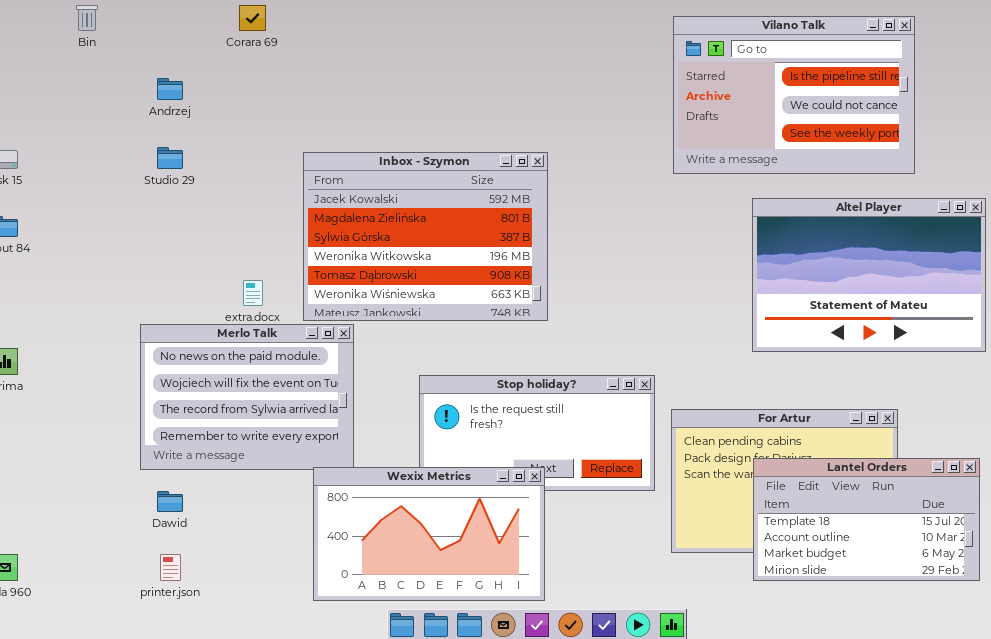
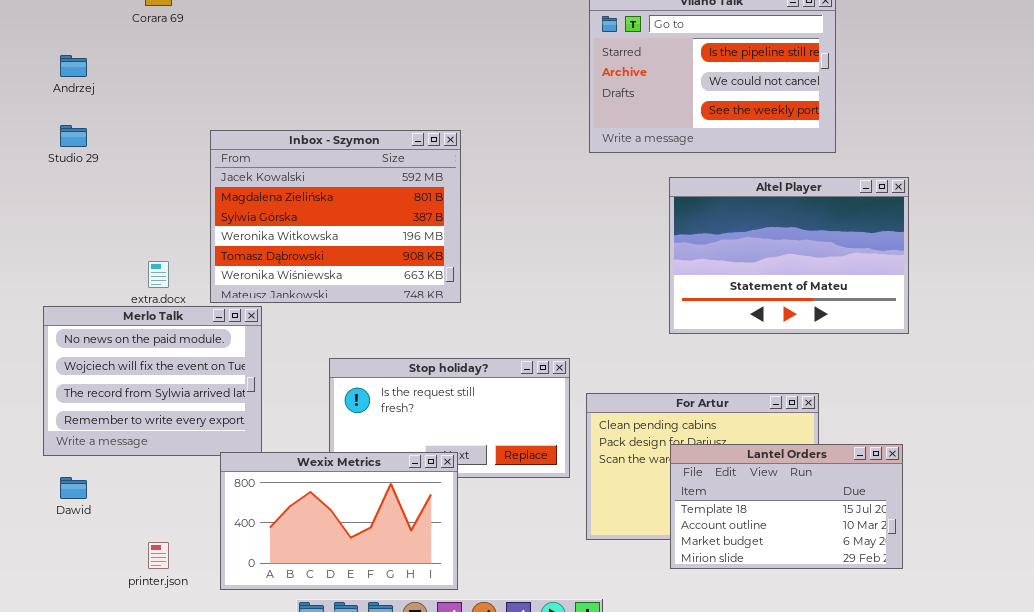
printer.json: [160,554,181,581] -> [148,542,169,569], moved

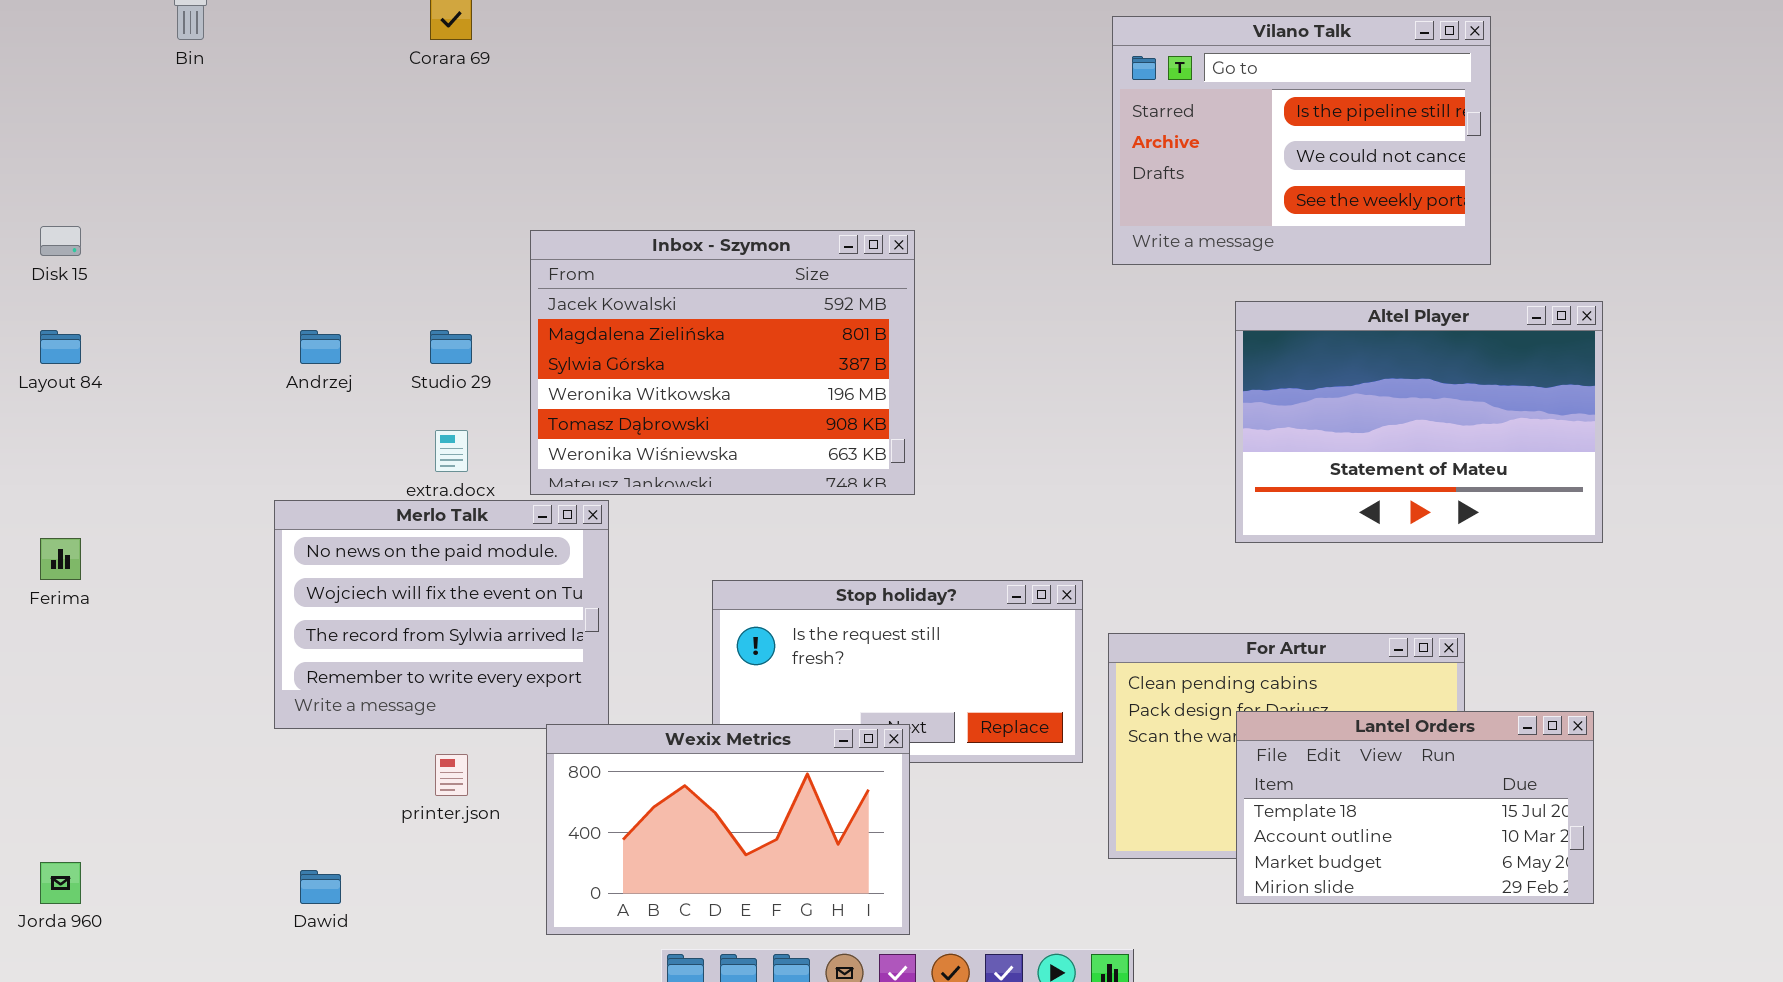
Andrzej: [60,55,87,77] -> [300,330,341,364], moved
Studio 29: [60,125,87,147] -> [430,330,472,364], moved
Dawid: [60,477,87,499] -> [300,870,341,904], moved
printer.json: [148,542,169,569] -> [435,754,468,796], moved

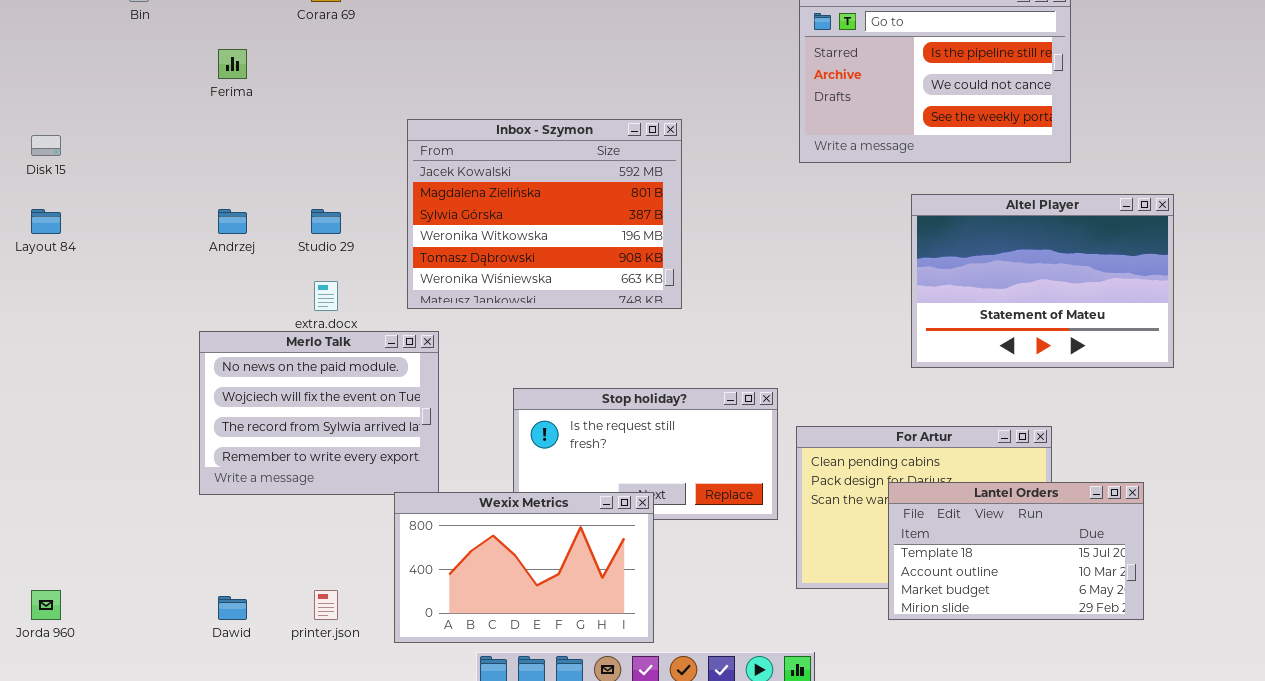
Inbox - Szymon: [530,230,915,495] -> [407,119,682,309], moved
Altel Player: [1235,301,1603,543] -> [911,194,1174,368], moved
Ferima: [40,538,81,580] -> [218,49,247,79], moved
printer.json: [435,754,468,796] -> [314,590,338,620], moved

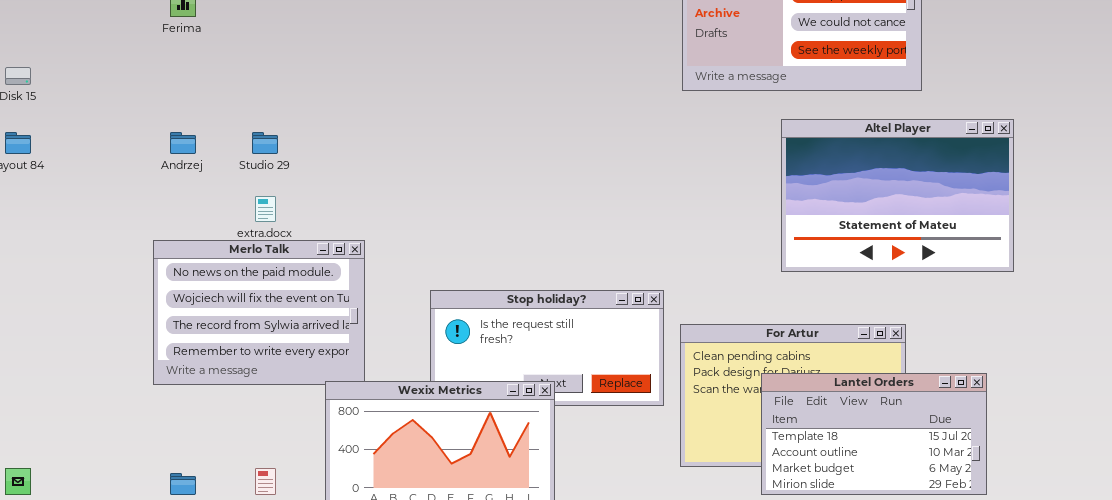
Inbox - Szymon: [407,119,682,309] -> none, closed

